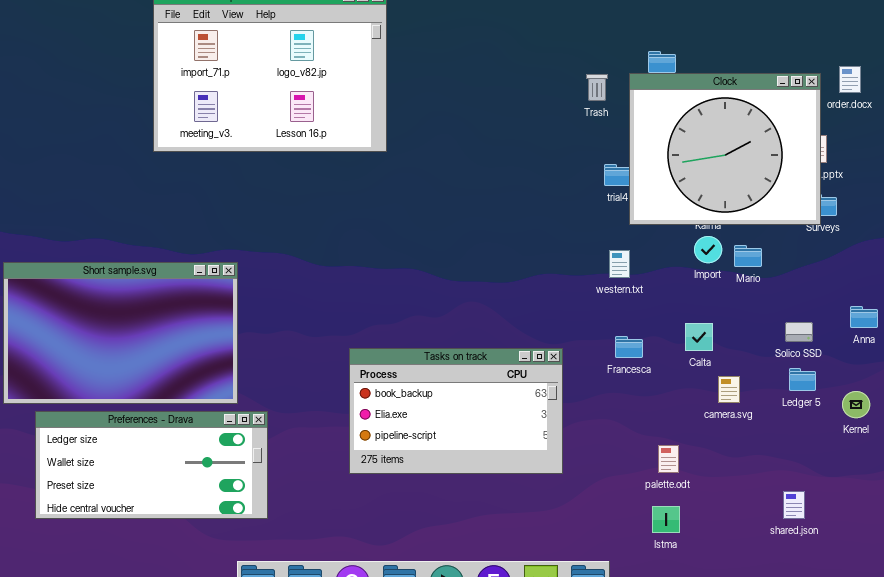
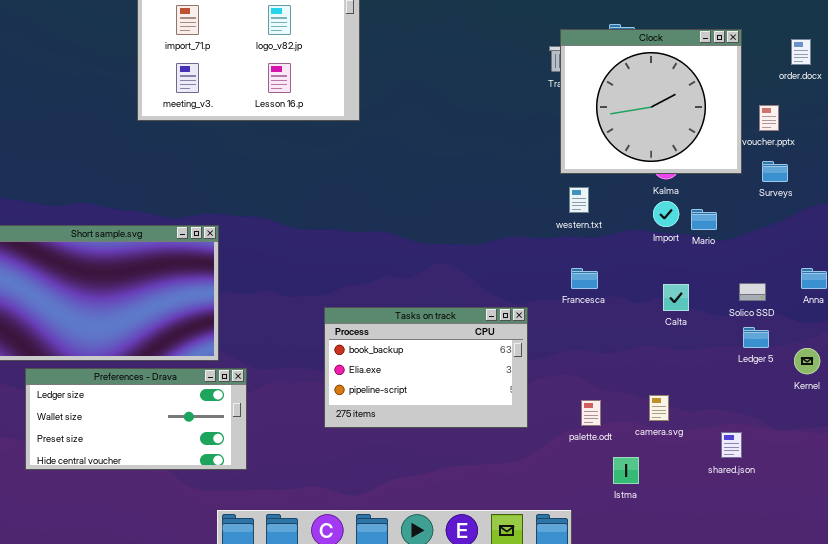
Clock: [629,73,821,225] -> [560,29,742,174], moved
western.txt: [609,250,630,278] -> [569,187,589,213], moved
Calta: [685,323,713,351] -> [663,284,689,311], moved
Francesca: [615,336,643,358] -> [571,268,598,289], moved
camera.svg: [718,376,740,403] -> [649,395,669,421], moved
palette.odt: [658,445,679,473] -> [581,400,601,426], moved
shared.json: [783,491,805,519] -> [721,432,742,458], moved

